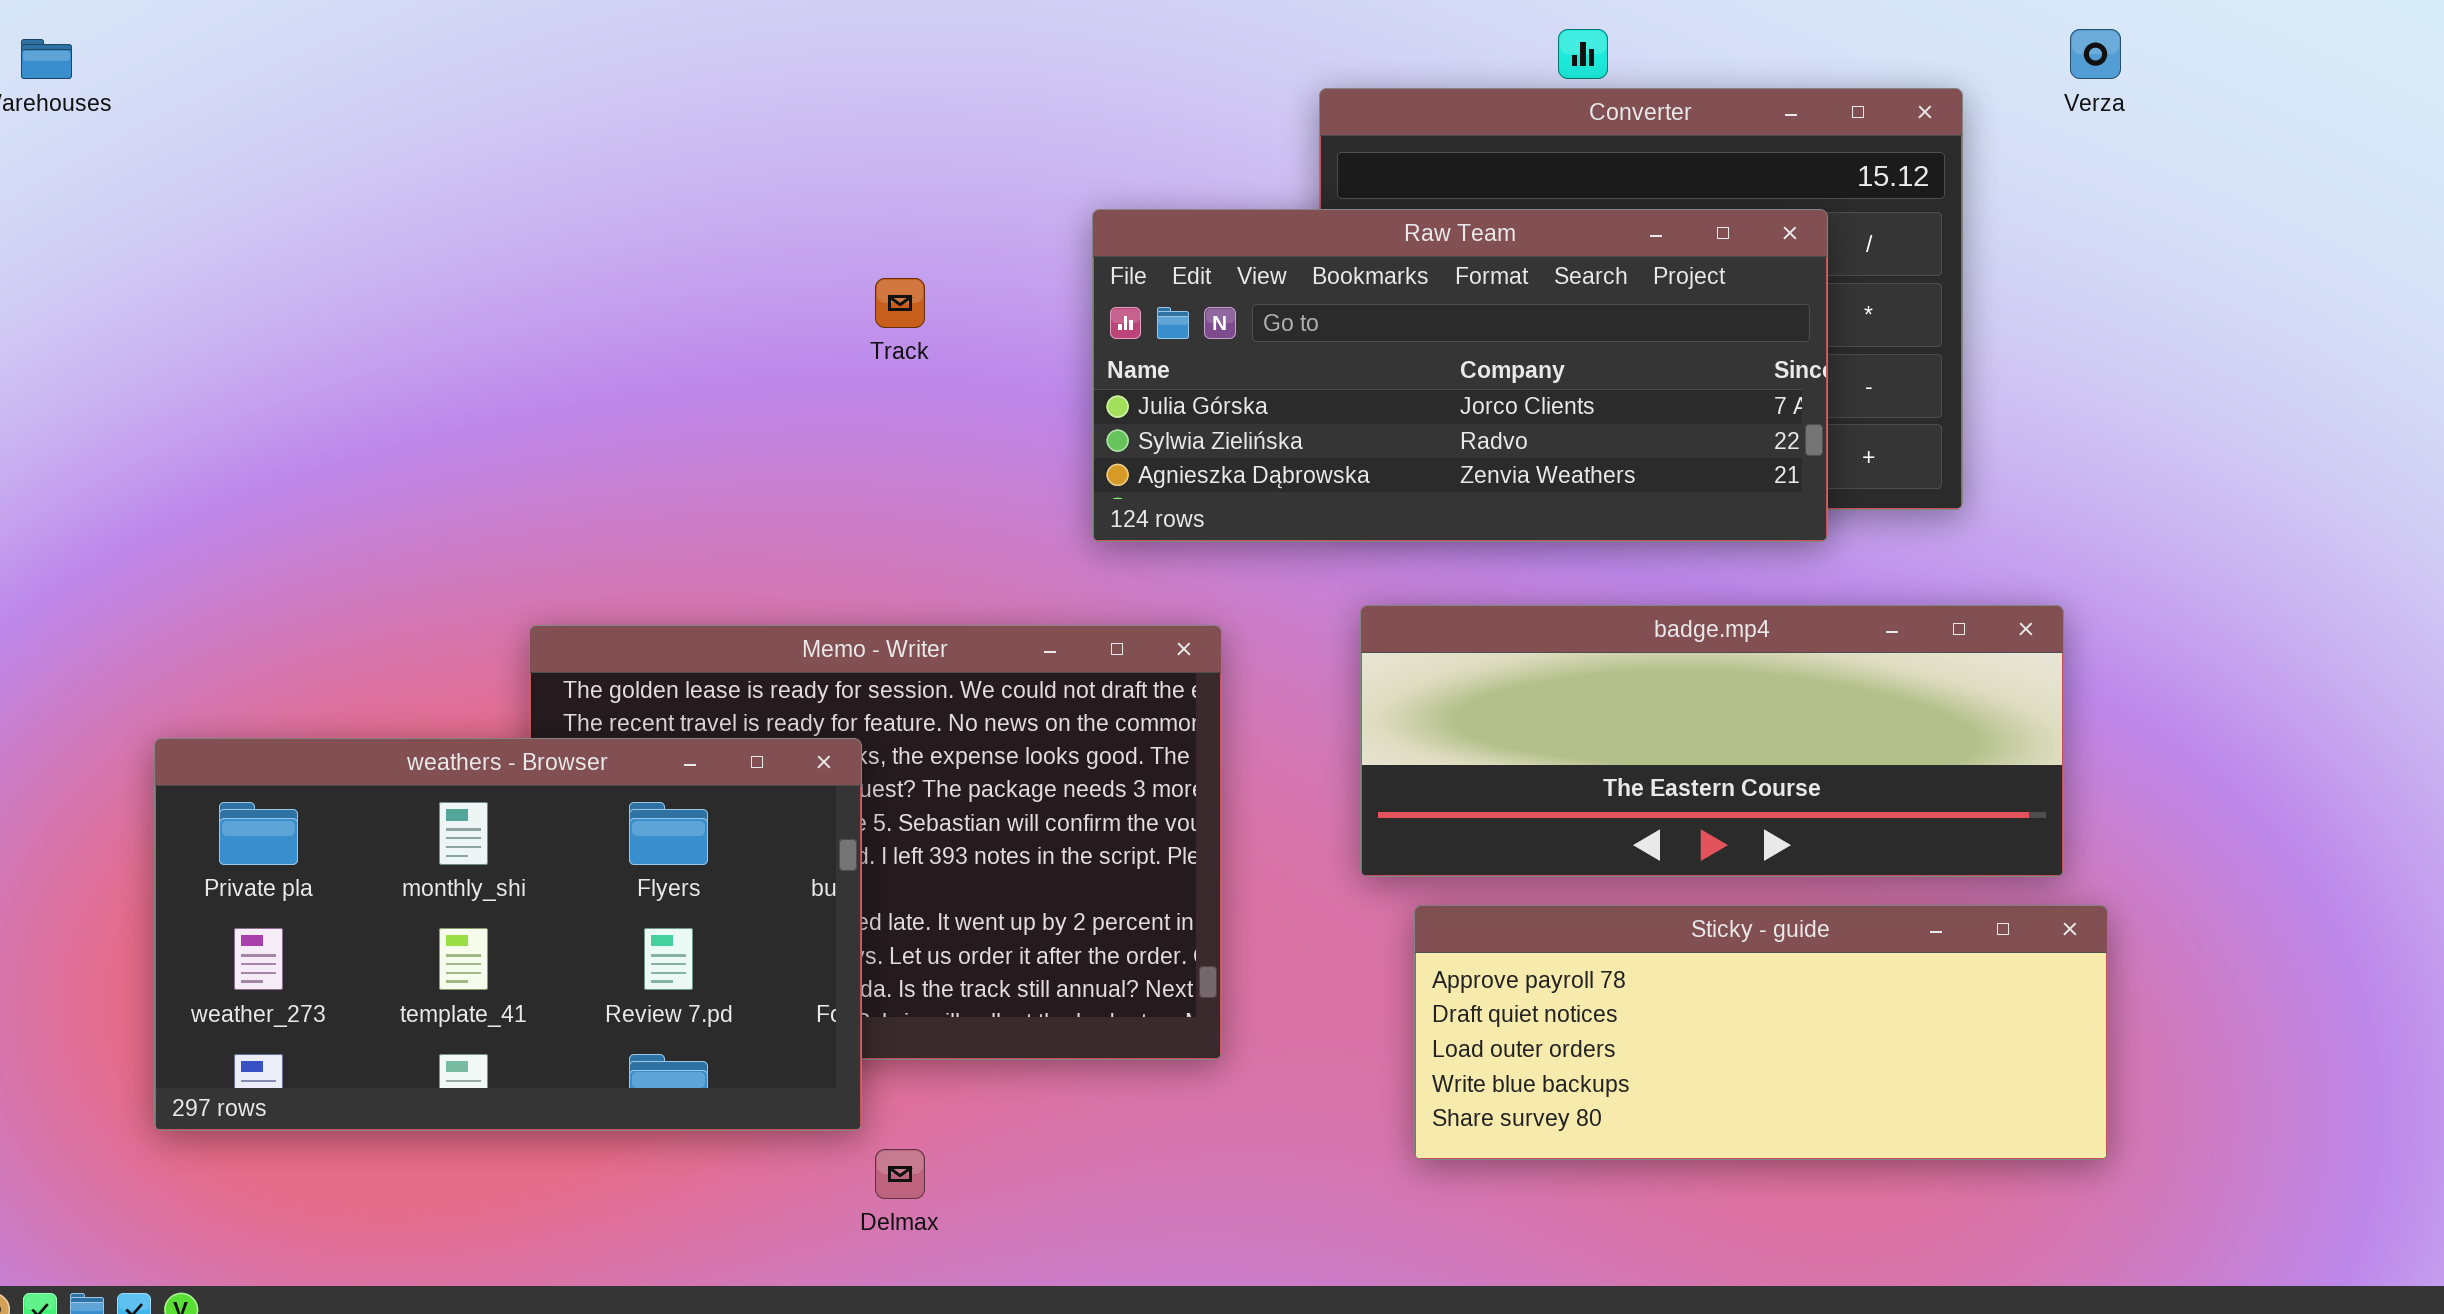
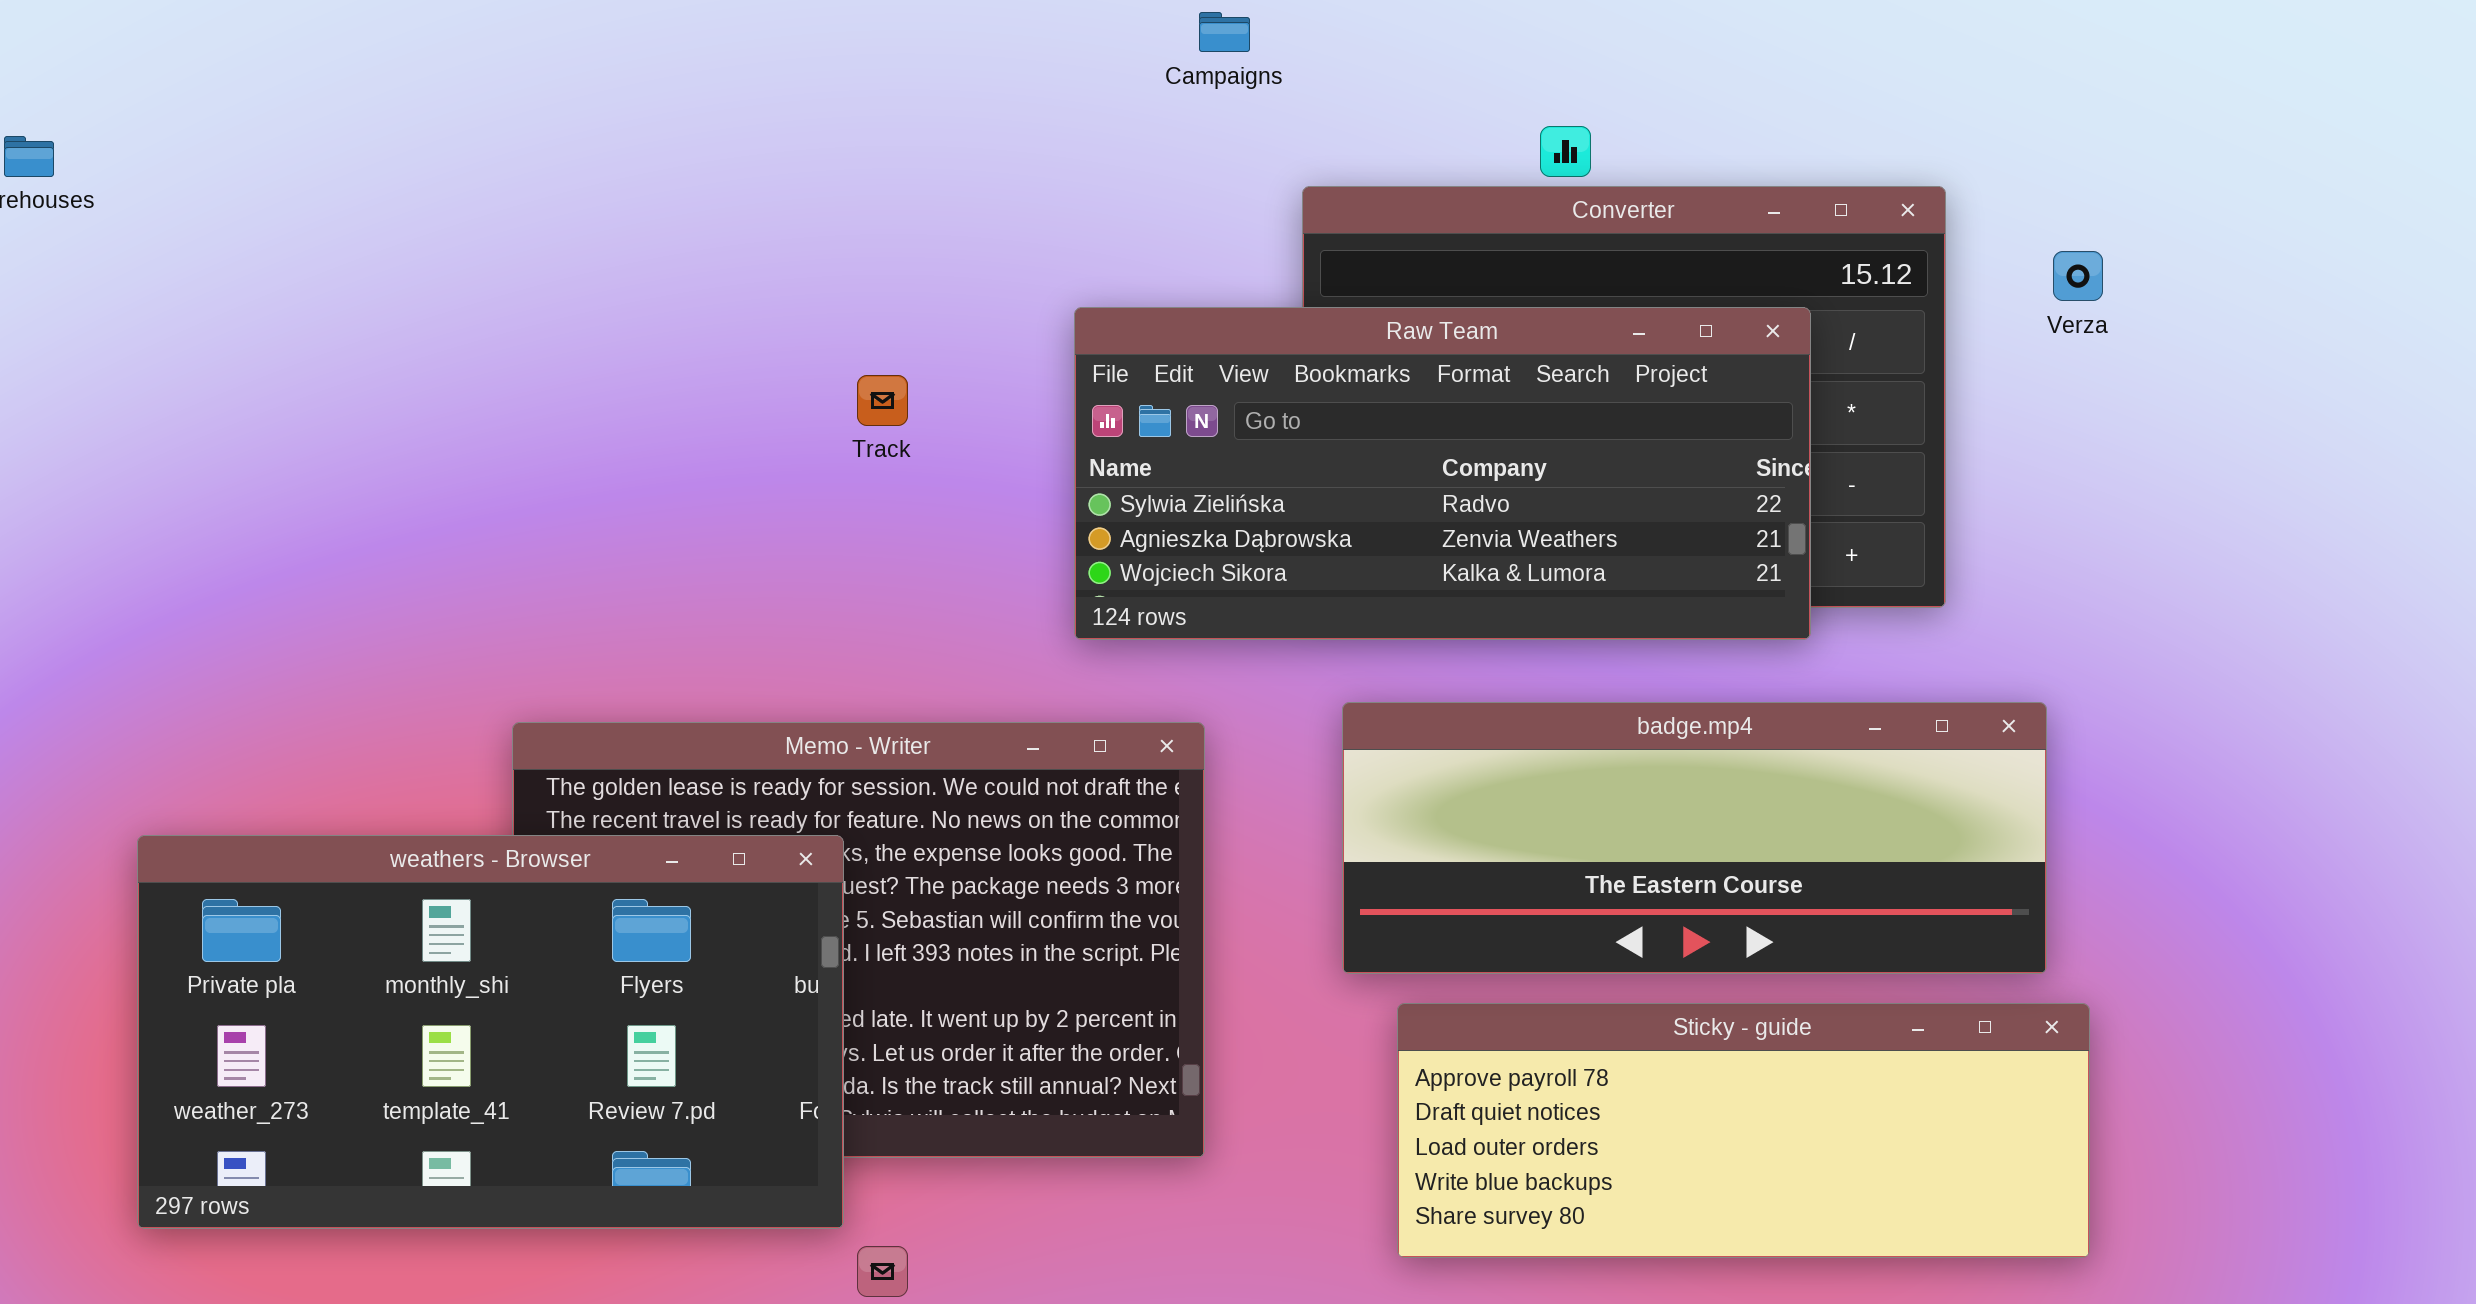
Verza: [2070,29,2121,79] -> [2053,251,2103,301], moved
Raw Team: [1092,209,1828,542] -> [1074,307,1811,640], scrolled down 1 row

